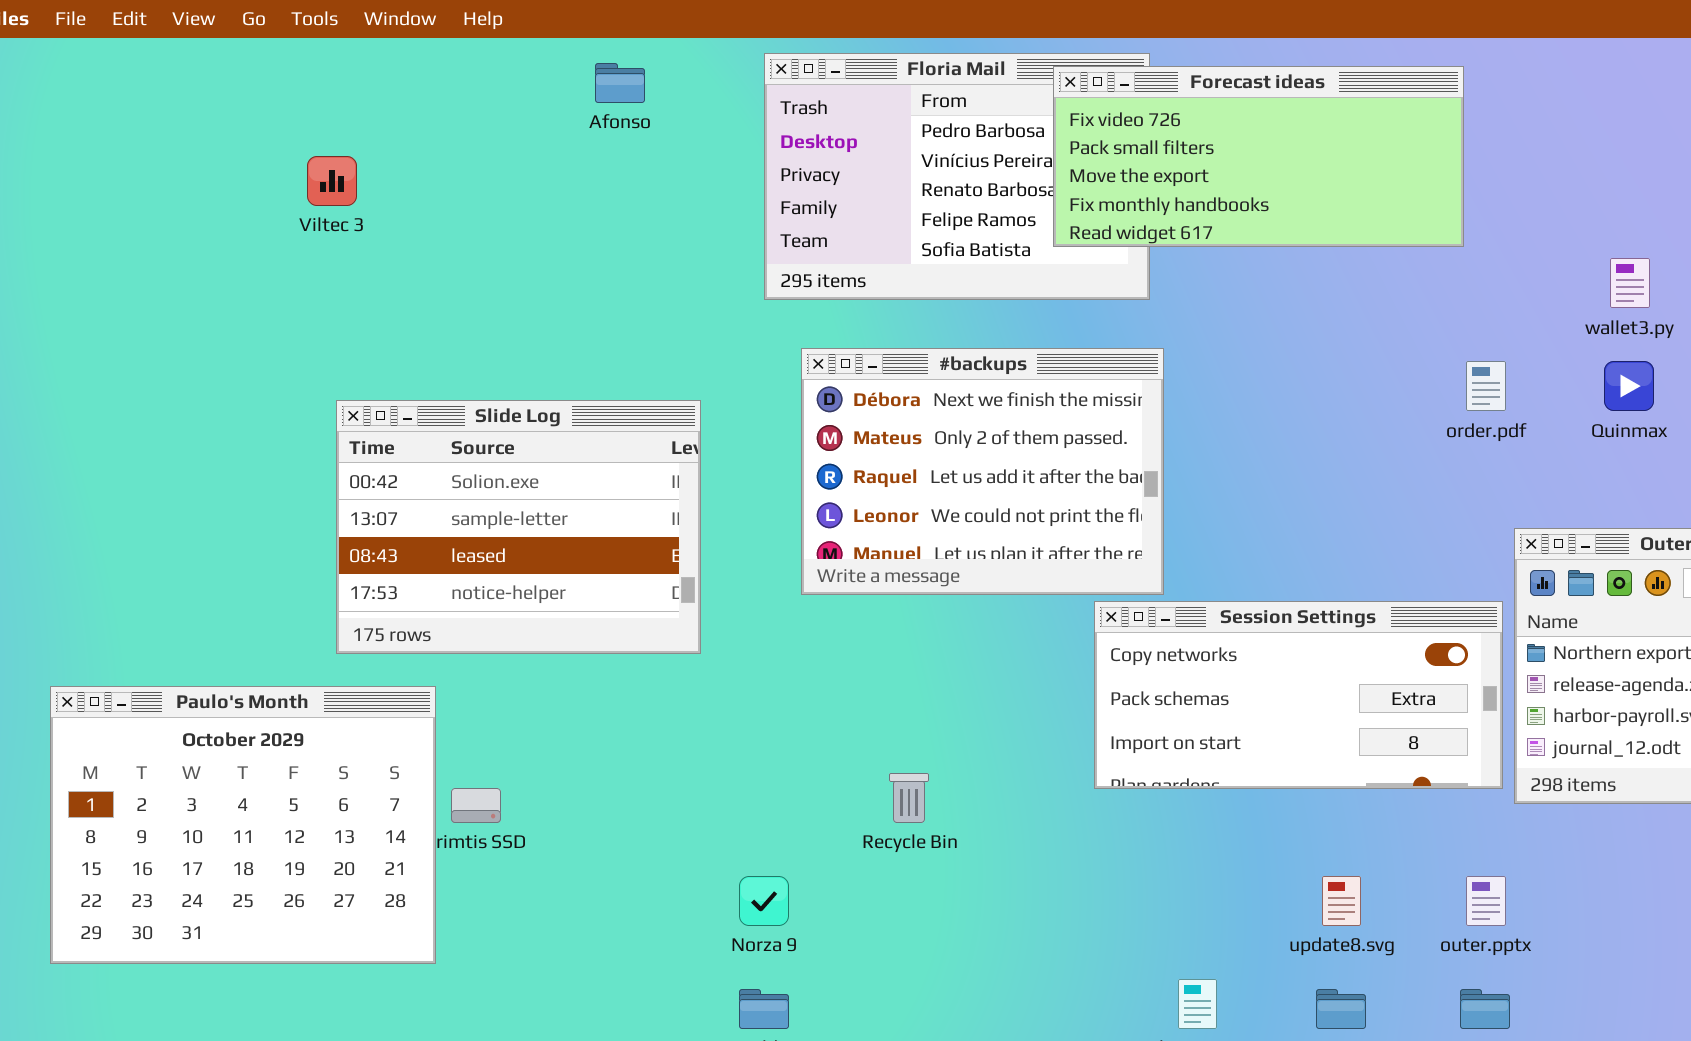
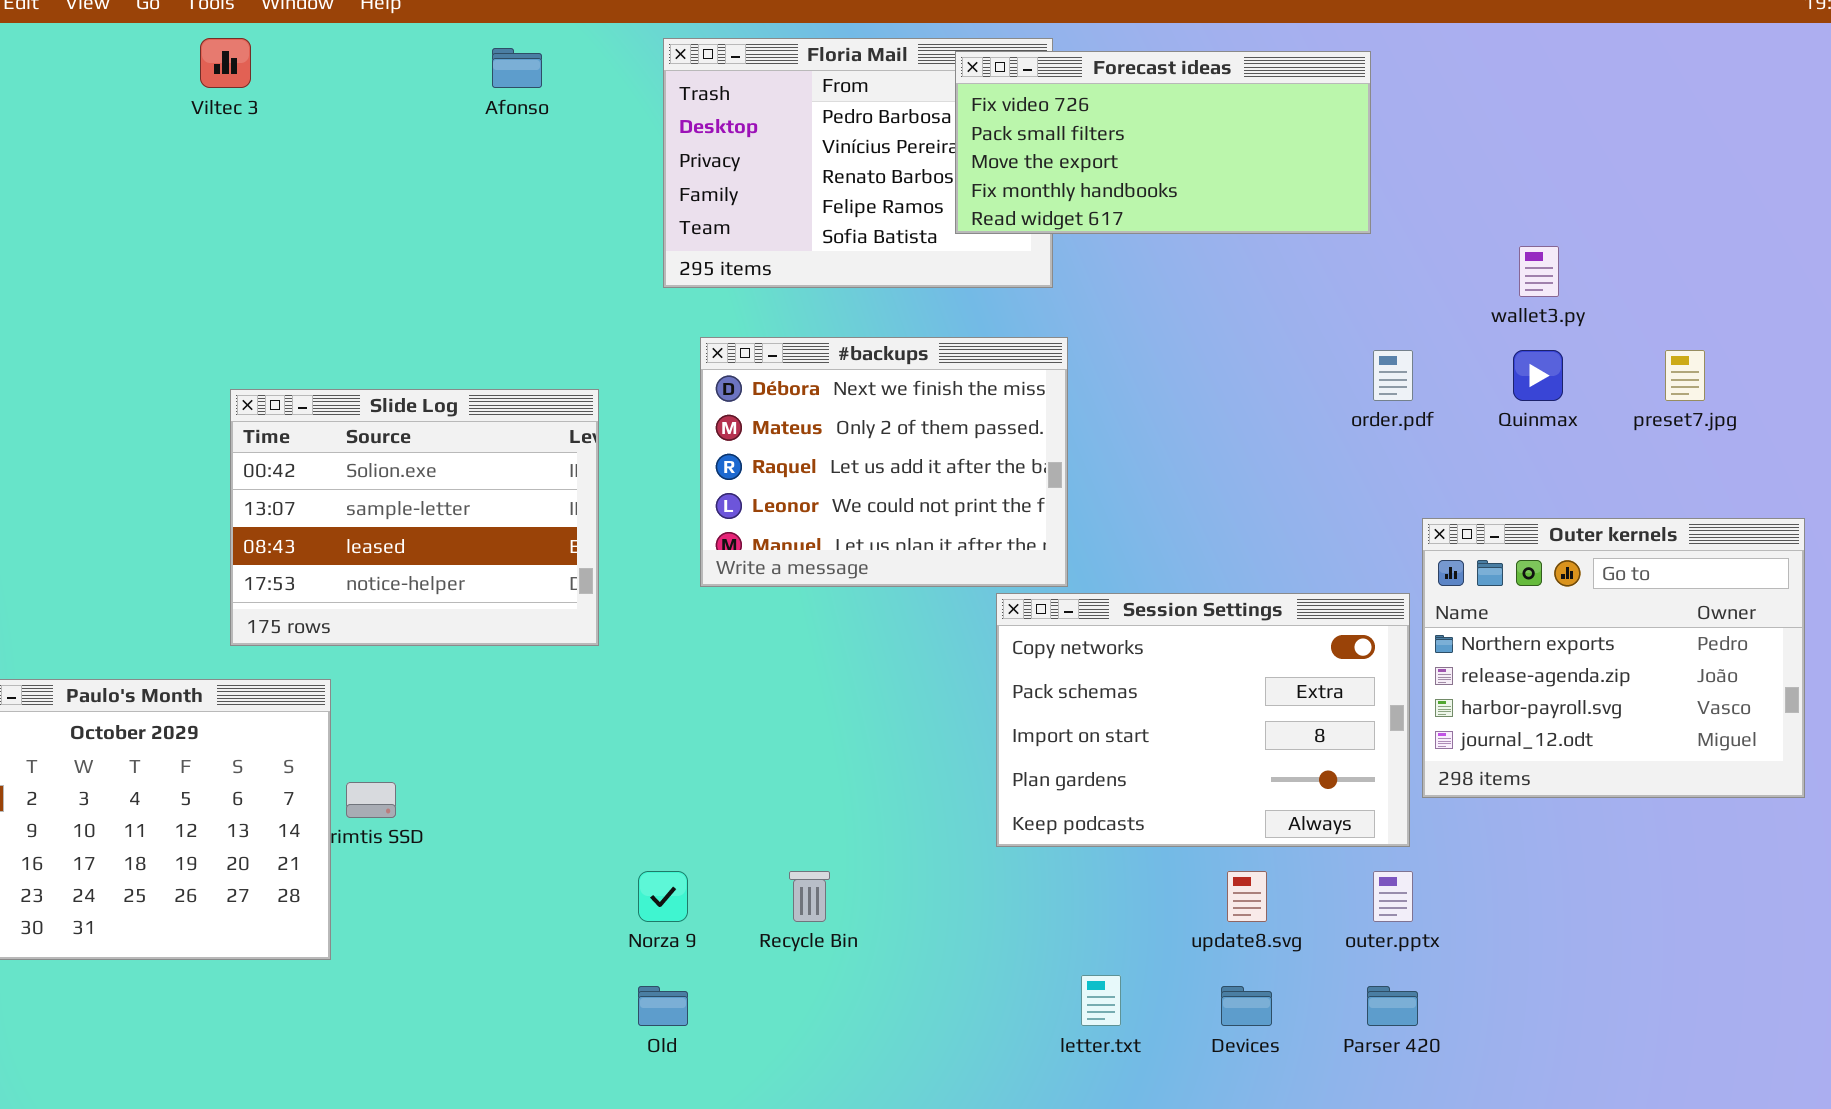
Viltec 3: [307,156,357,206] -> [200,38,251,88], moved
Session Settings: [1094,601,1503,789] -> [996,593,1410,847], resized
Recycle Bin: [889,773,929,823] -> [789,871,830,922], moved

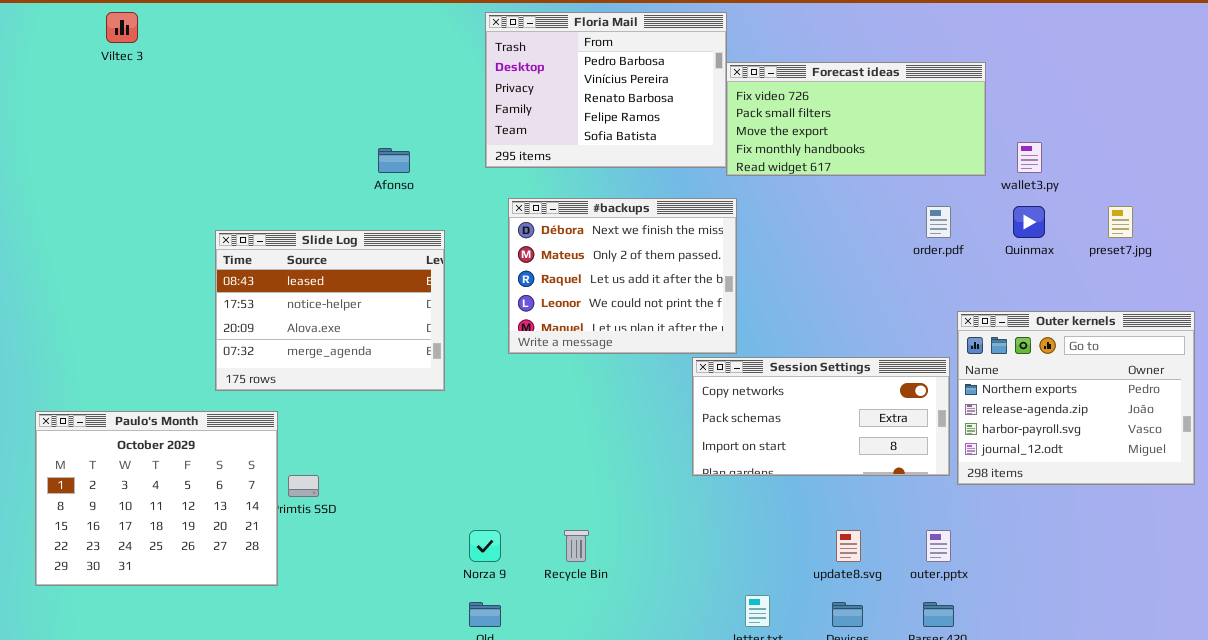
Viltec 3: [200,38,251,88] -> [106,12,138,43], moved
Afonso: [492,48,542,88] -> [378,148,410,173], moved
Forecast ideas: [955,51,1371,234] -> [726,62,986,176], moved
Slide Log: [230,389,599,646] -> [215,230,445,391], scrolled down 2 rows
Session Settings: [996,593,1410,847] -> [692,357,950,476], resized

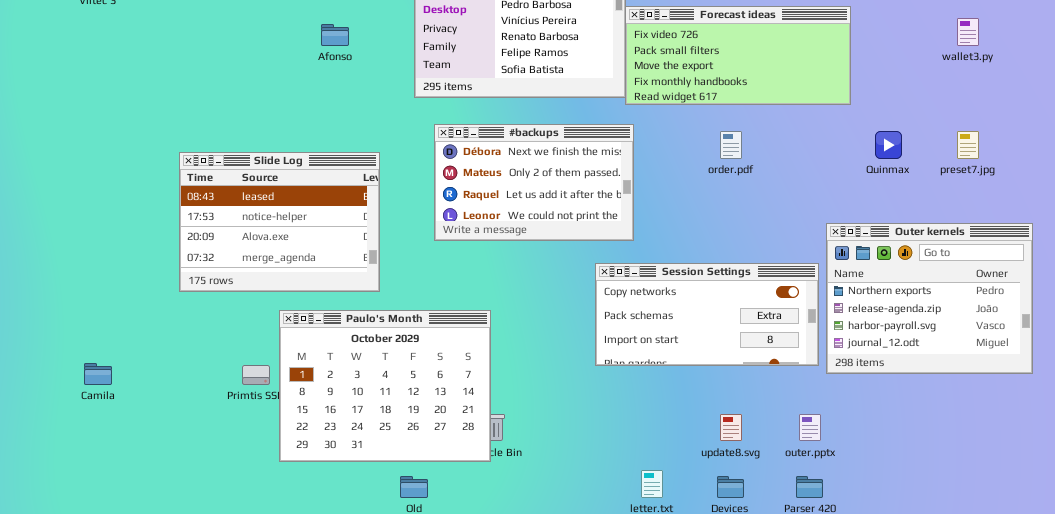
wallet3.py: [1017,142,1042,173] -> [957,18,979,46], moved
Afonso: [378,148,410,173] -> [321,24,349,46], moved
#backups: [508,198,737,354] -> [434,124,634,241], resized
order.pdf: [926,206,951,238] -> [720,131,742,159], moved
Paulo's Month: [35,411,278,586] -> [279,310,491,462], moved

